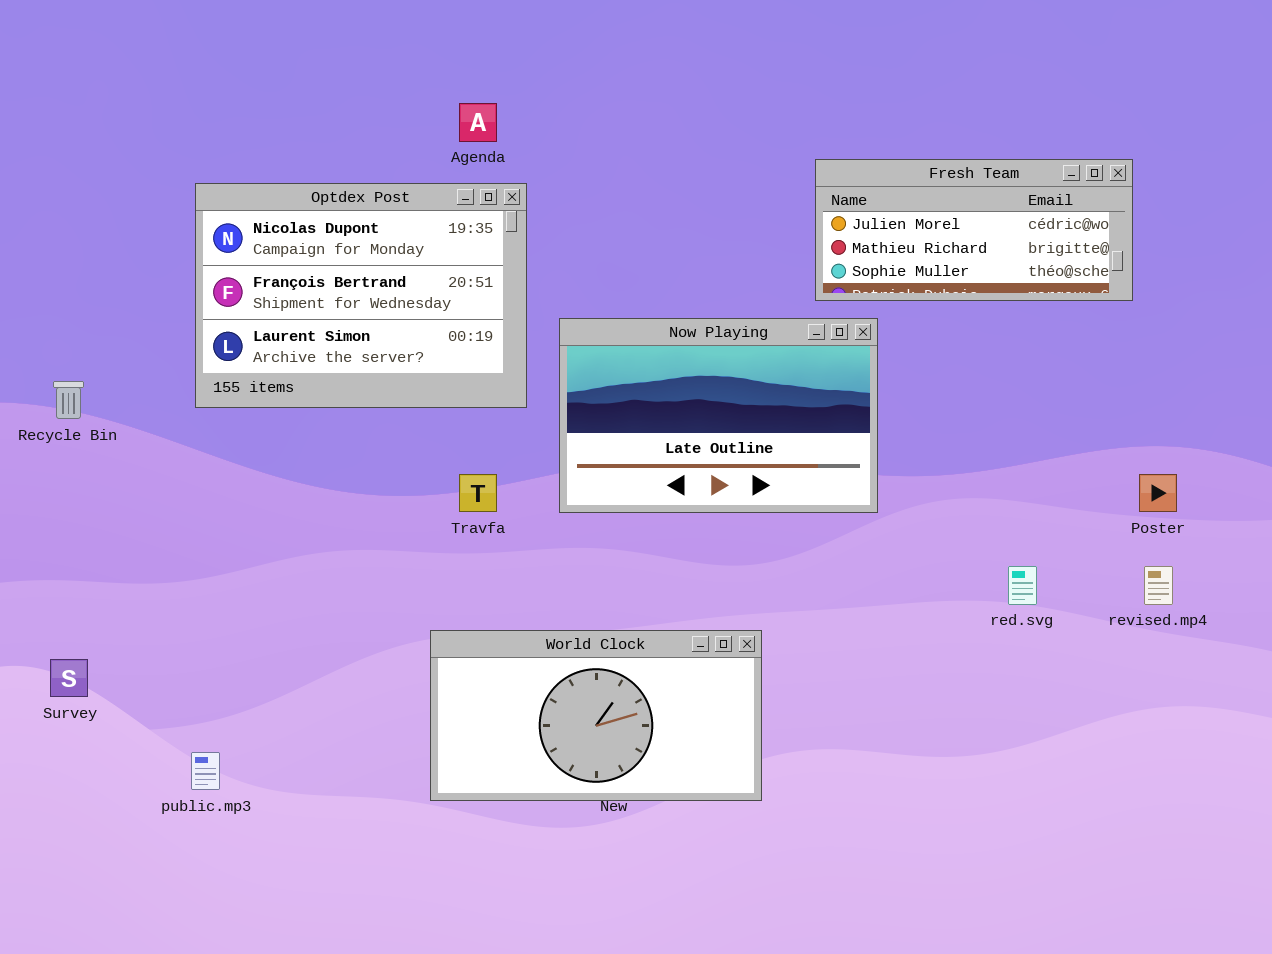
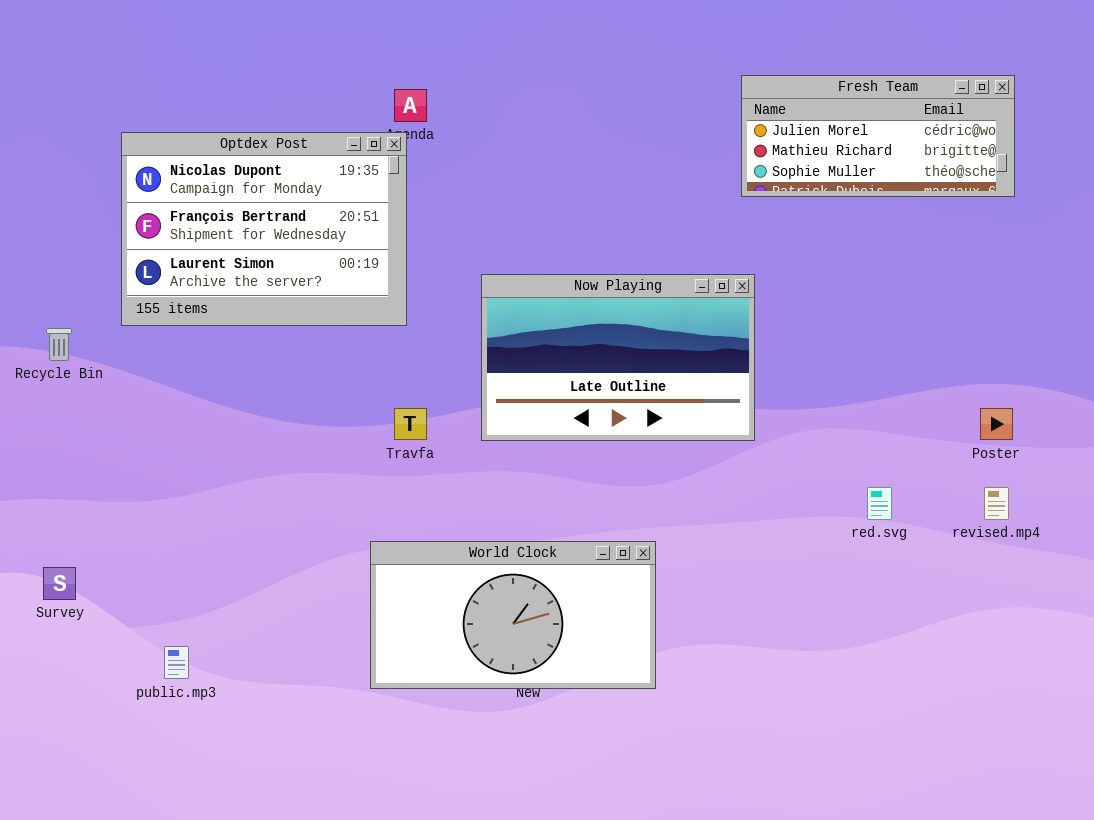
Fresh Team: [815,159,1133,301] -> [741,75,1015,197], moved
Optdex Post: [195,183,527,408] -> [121,132,407,326], moved

